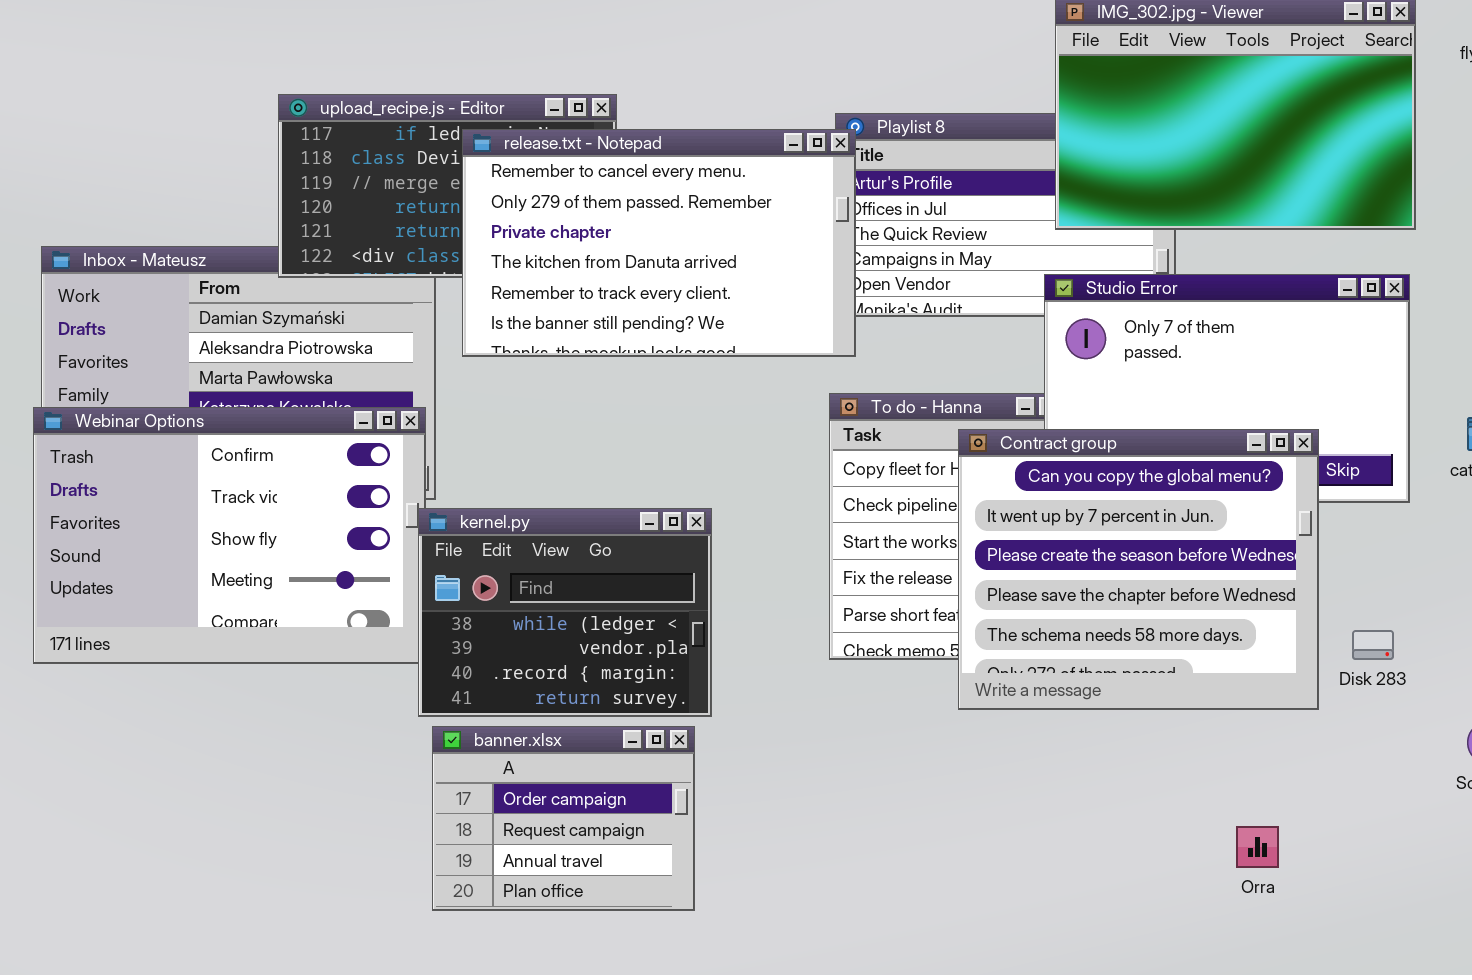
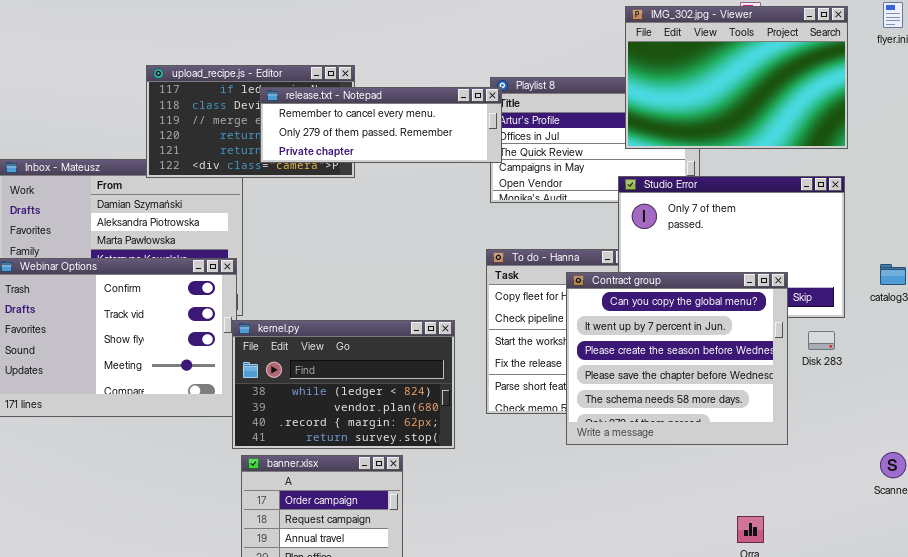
release.txt - Notepad: [462,129,856,357] -> [260,87,502,163], resized
kernel.py: [418,508,712,717] -> [232,320,455,449], resized
Disk 283: [1352,630,1394,660] -> [808,331,835,350], moved

